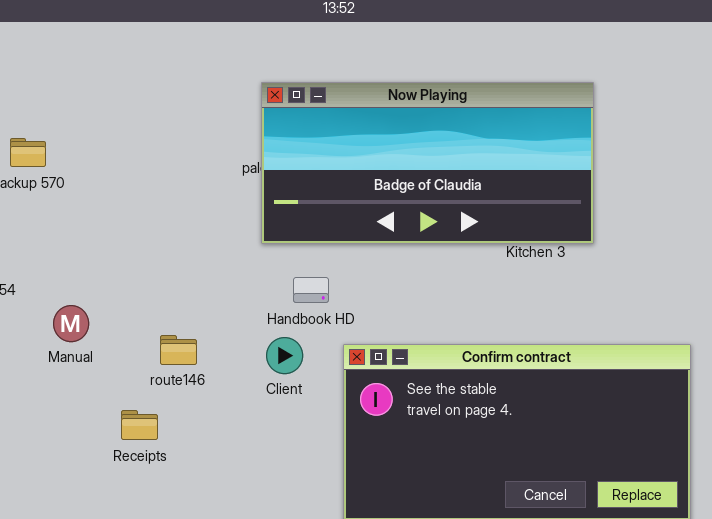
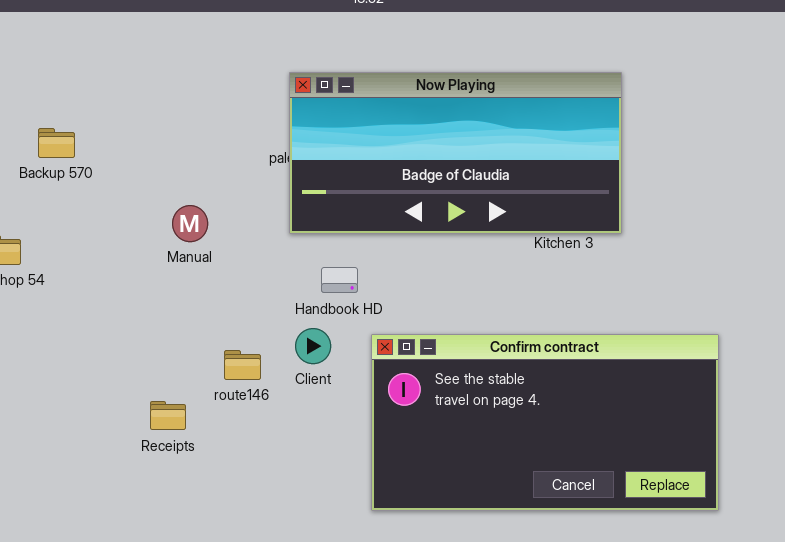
Manual: [53,305,89,342] -> [172,205,208,242], moved
route146: [160,335,197,365] -> [224,350,261,380], moved

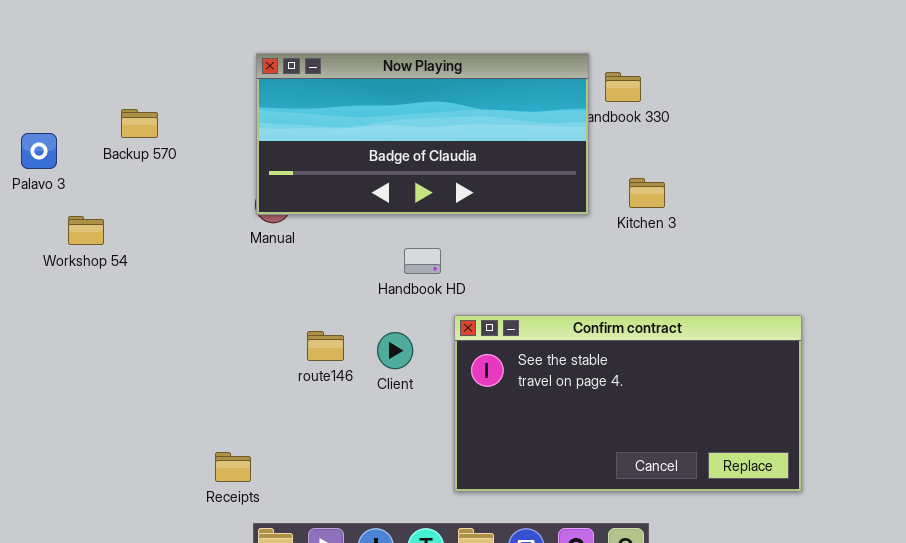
Now Playing: [289,72,622,234] -> [256,53,589,215], moved
Client: [295,328,331,364] -> [377,332,413,369], moved
Receipts: [150,401,186,430] -> [215,452,251,482], moved

